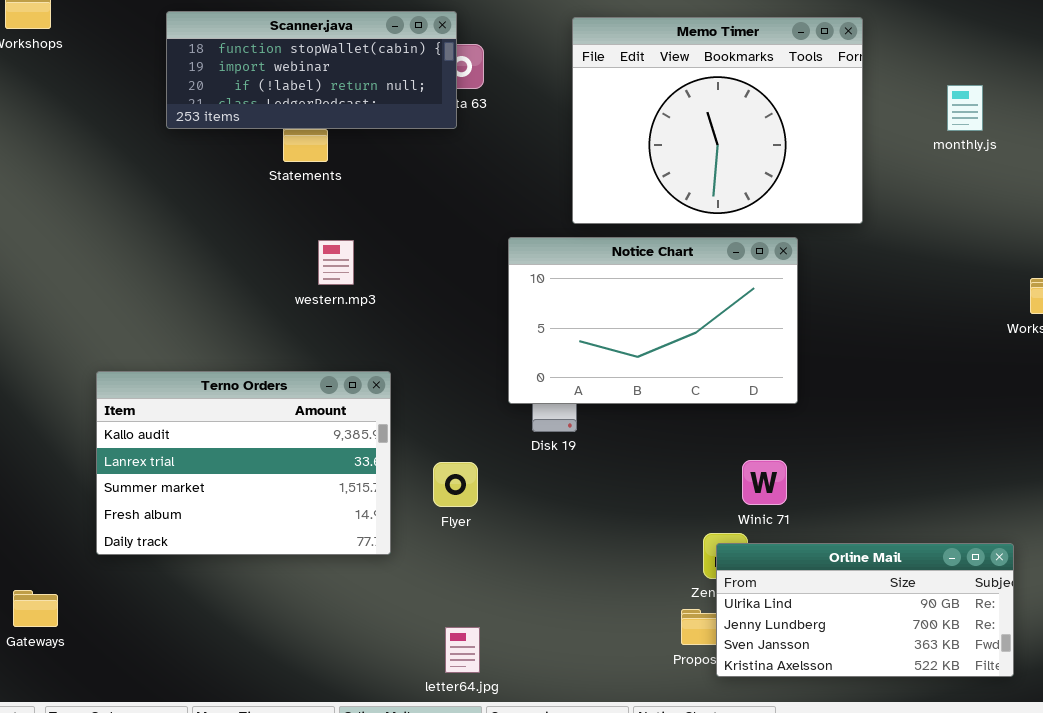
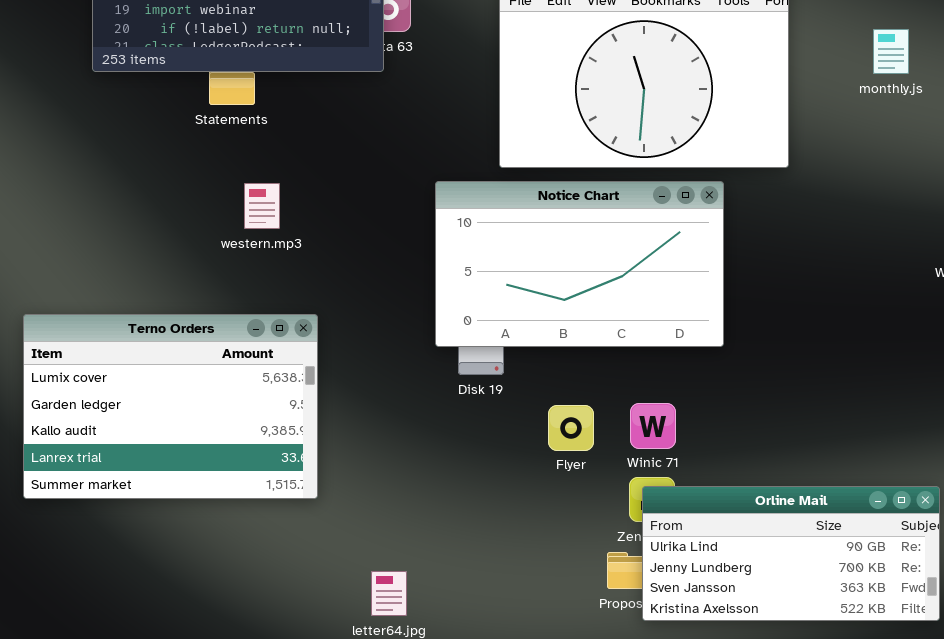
Terno Orders: [96,371,391,555] -> [23,314,318,499], scrolled up 2 rows
Winic 71: [742,460,787,505] -> [630,403,676,449], moved
Flyer: [433,462,478,507] -> [548,405,594,451], moved

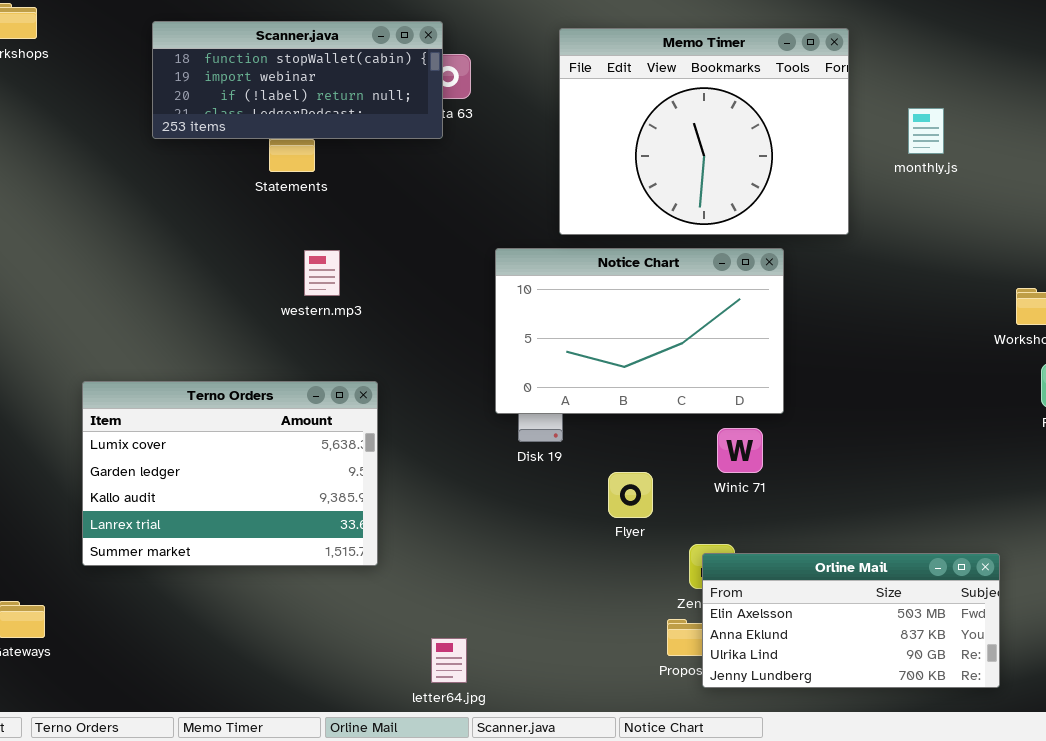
monthly.js: [873,29,909,74] -> [908,108,944,154], moved
Winic 71: [630,403,676,449] -> [717,428,763,473], moved
Orline Mail: [642,486,940,621] -> [702,553,1000,688], scrolled up 2 rows

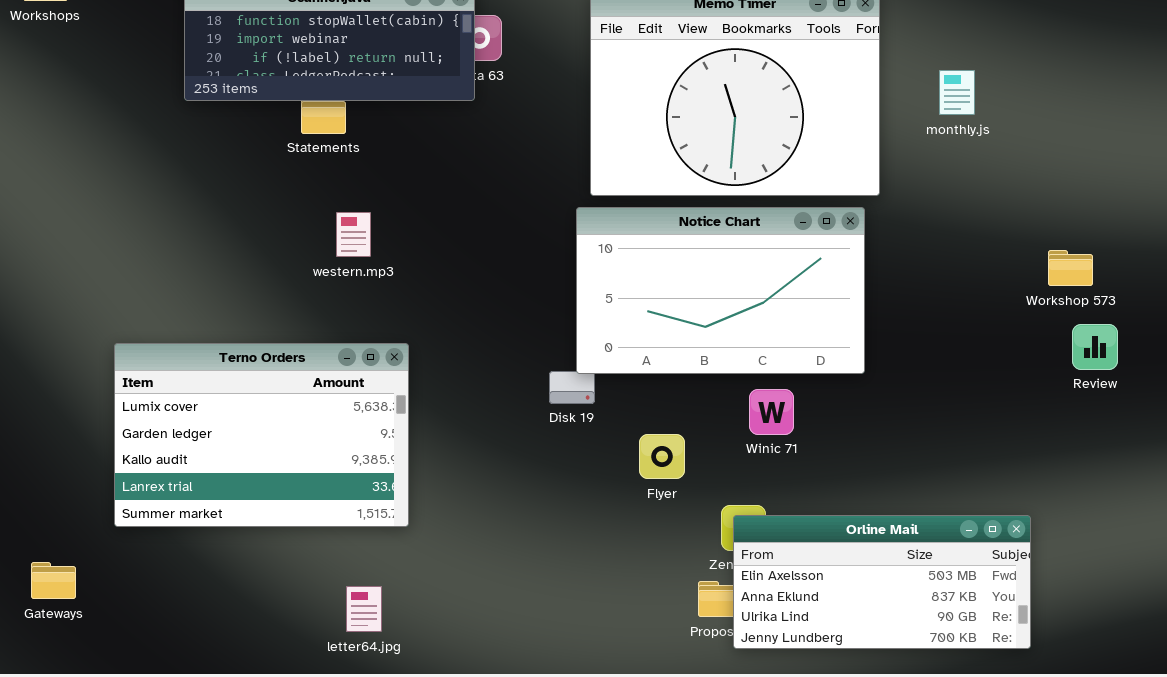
Notice Chart: [495,248,784,414] -> [576,207,865,374], moved
letter64.jpg: [431,638,467,683] -> [346,586,382,632], moved

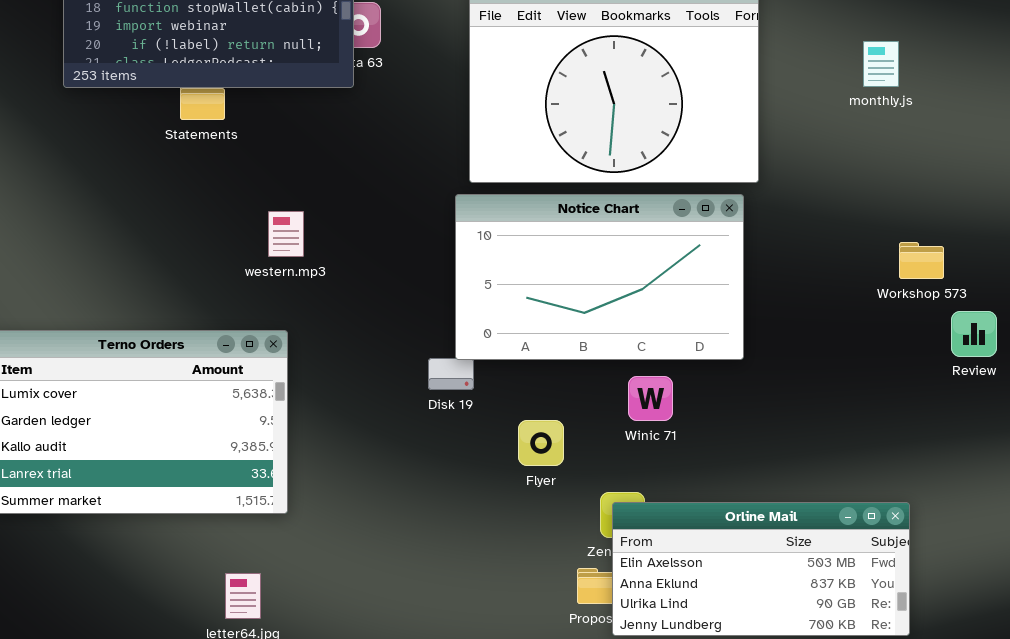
monthly.js: [939,70,975,115] -> [863,41,899,87], moved
western.mp3: [336,212,371,257] -> [268,211,304,257], moved
Workshop 573: [1048,250,1093,286] -> [899,242,944,279], moved

